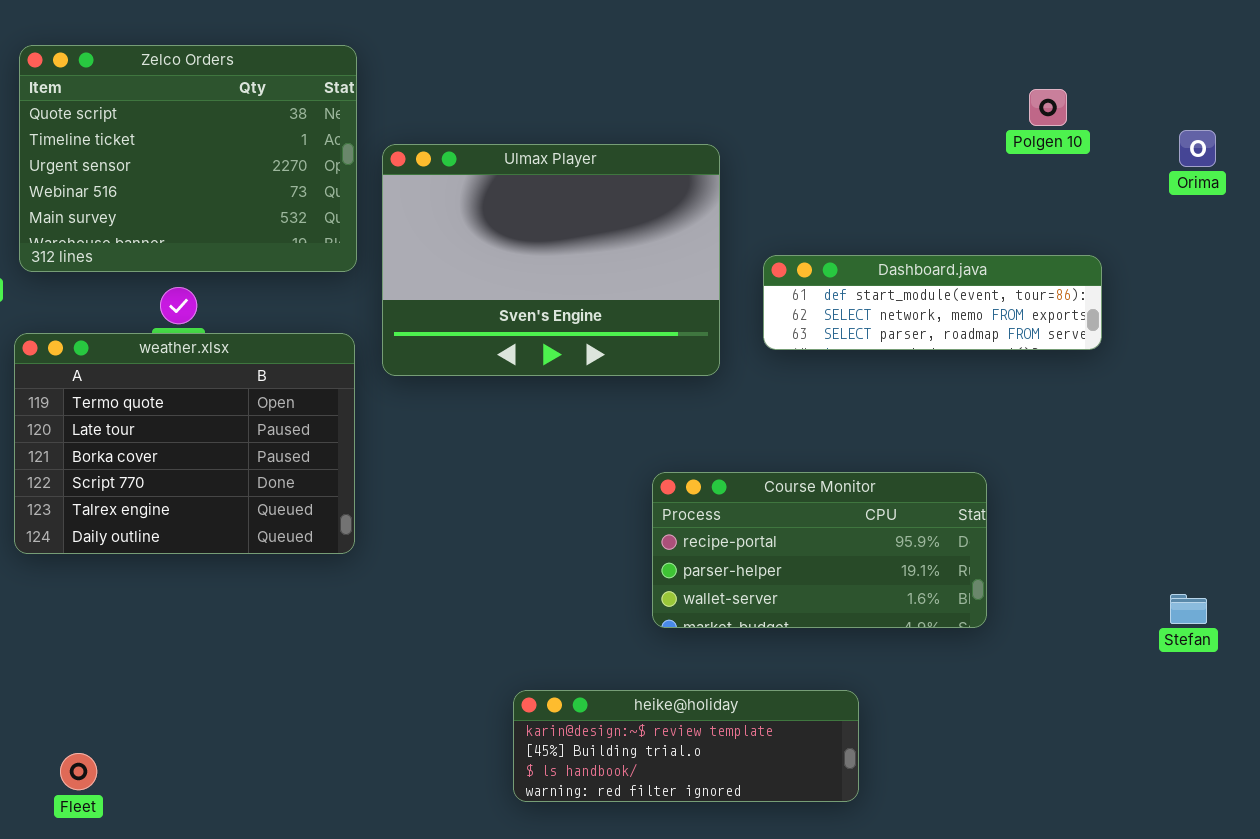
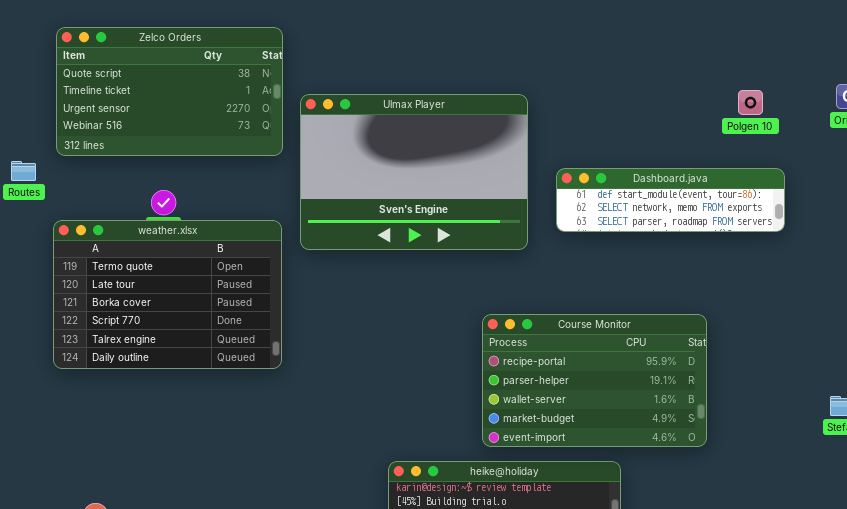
Zelco Orders: [19,45,357,272] -> [56,27,283,156], resized
Polgen 10: [1029,89,1067,126] -> [738,90,763,115], moved
Course Monitor: [652,472,987,628] -> [482,314,707,447], resized

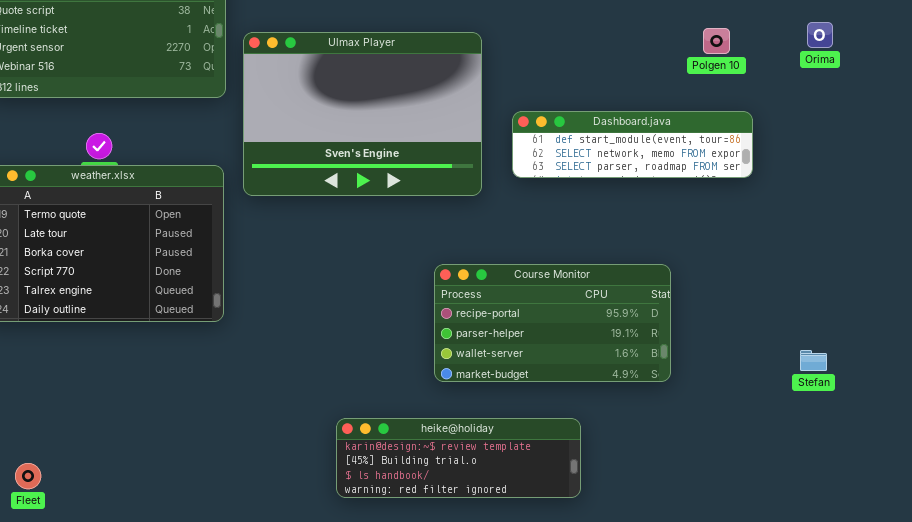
Course Monitor: [482,314,707,447] -> [434,264,671,382], resized

